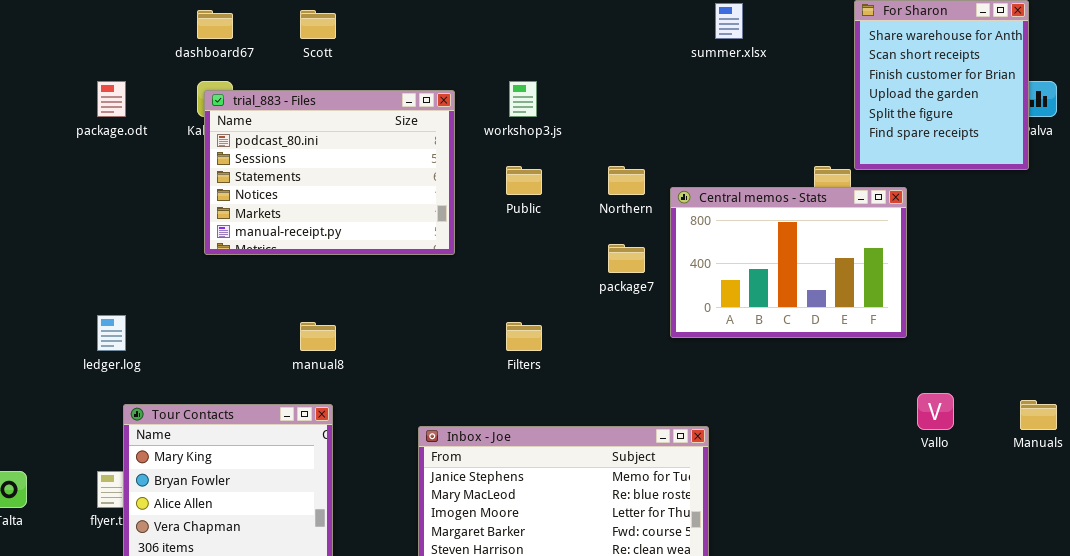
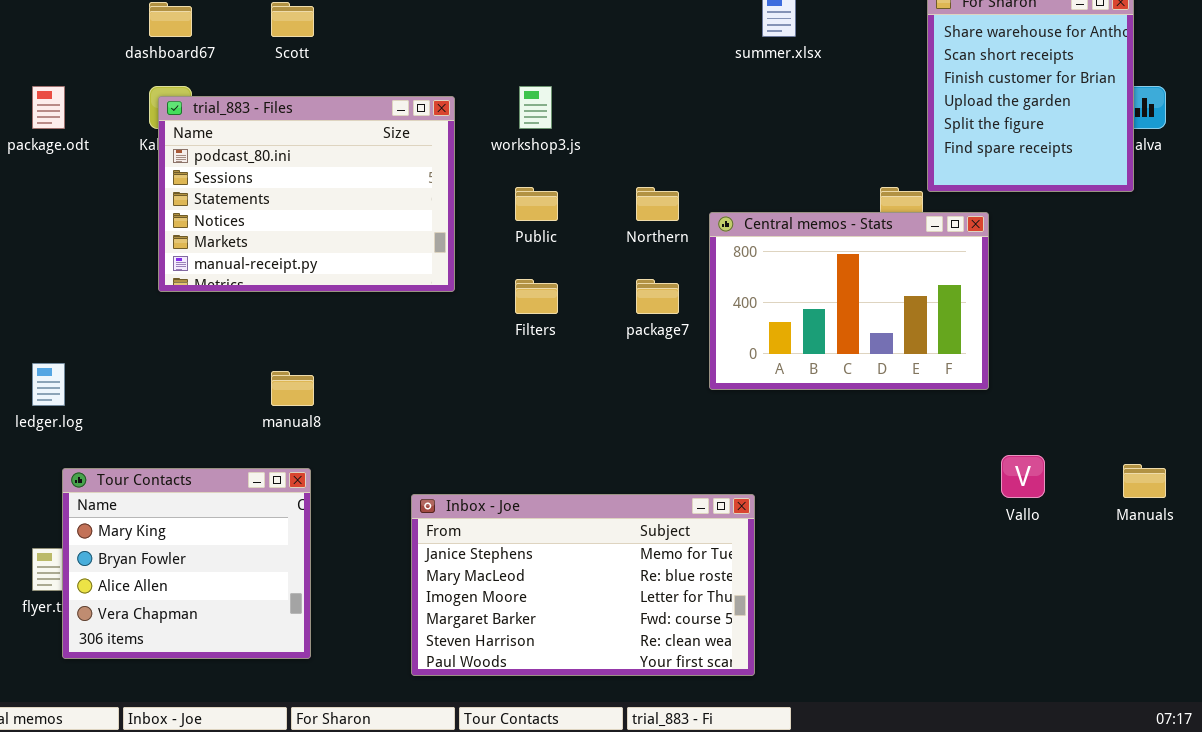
Filters: [506,322,542,351] -> [515,279,558,314], moved

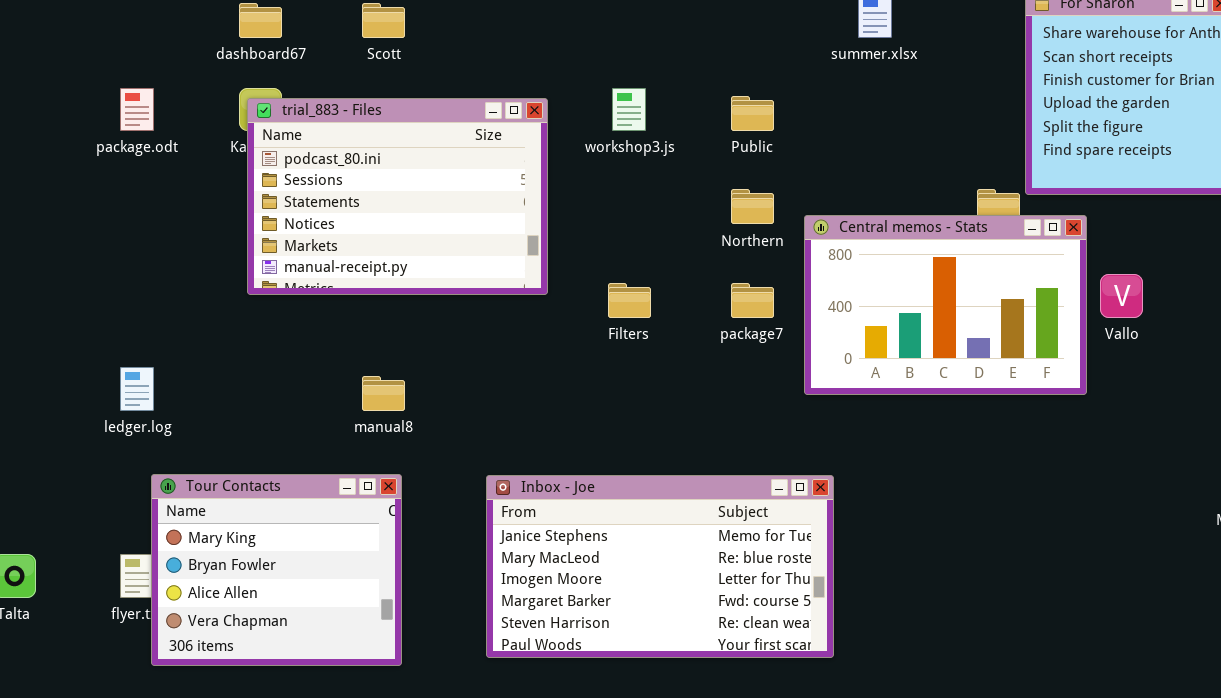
Public: [515,187,558,221] -> [731,96,774,131], moved
Vallo: [1001,455,1045,498] -> [1100,274,1143,318], moved
Inbox - Joe: [411,494,755,676] -> [486,475,834,658], moved

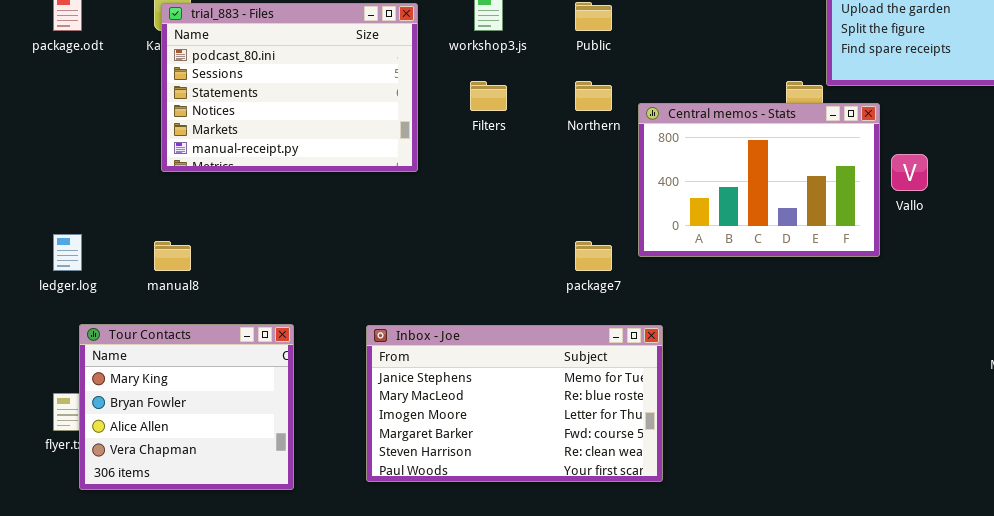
Filters: [608,283,651,318] -> [470,81,507,111], moved
package7: [731,283,774,318] -> [575,241,612,271], moved
manual8: [362,376,405,411] -> [154,241,191,271], moved

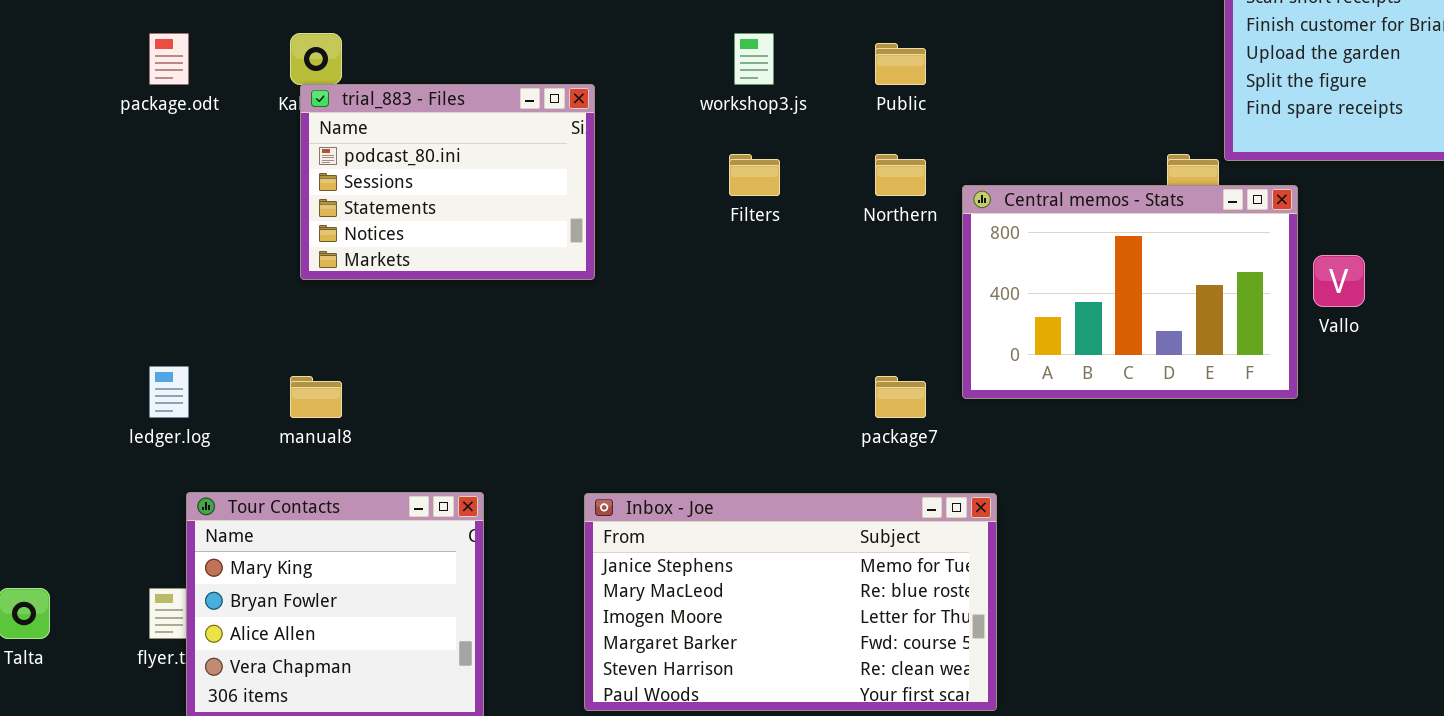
trial_883 - Files: [161,3,418,172] -> [300,84,595,280], resized

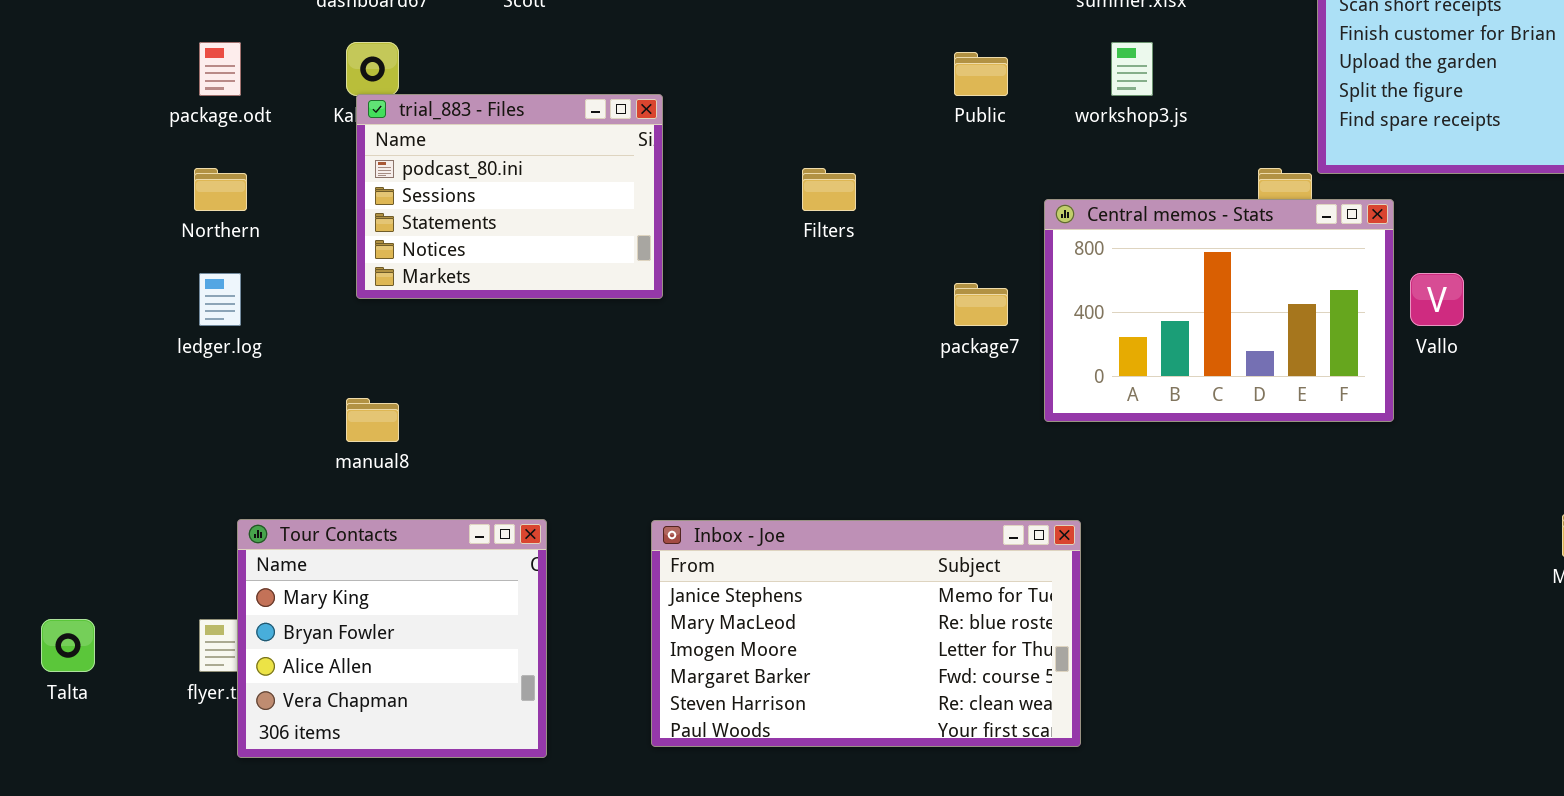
workshop3.js: [734,33,774,85] -> [1111,42,1153,96], moved
Northern: [875,154,926,196] -> [194,168,247,211], moved
ledger.log: [149,366,189,418] -> [199,273,241,326], moved
package7: [875,376,926,418] -> [954,283,1008,326], moved

